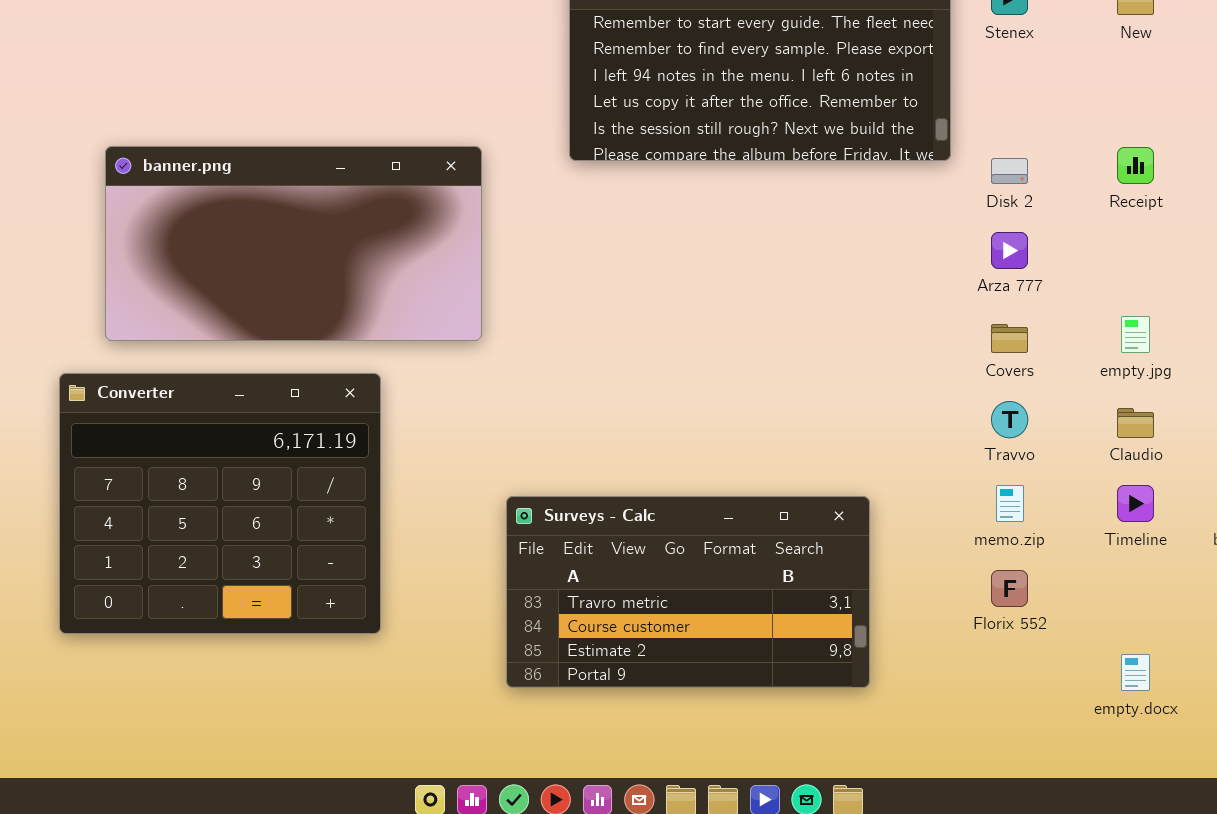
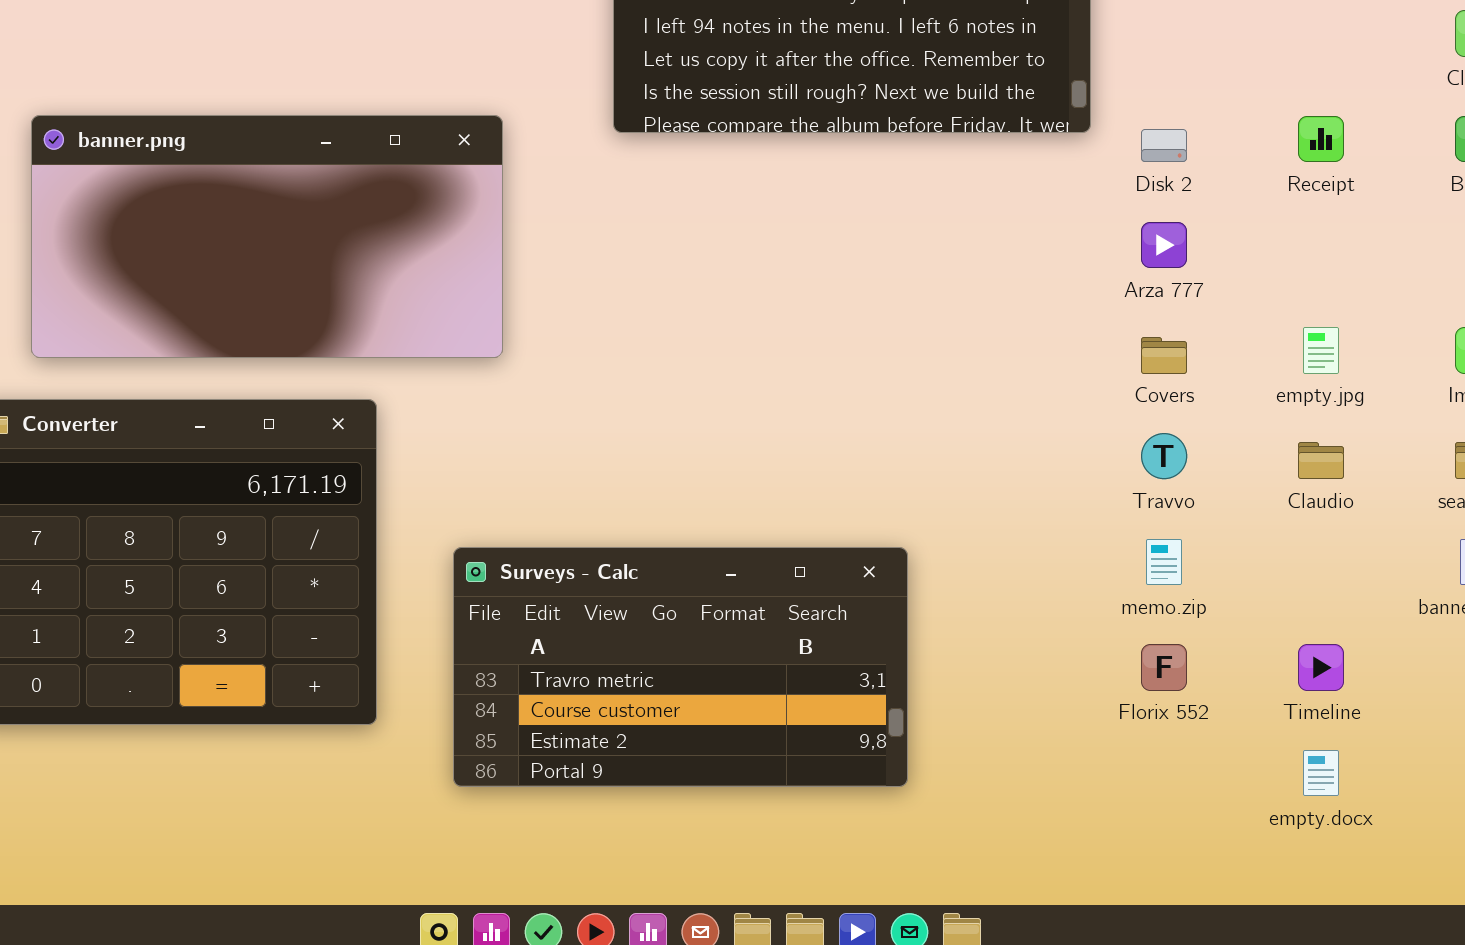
Timeline: [1117,485,1154,522] -> [1298,644,1344,691], moved
Surveys - Calc: [506,496,870,688] -> [453,547,908,787], moved

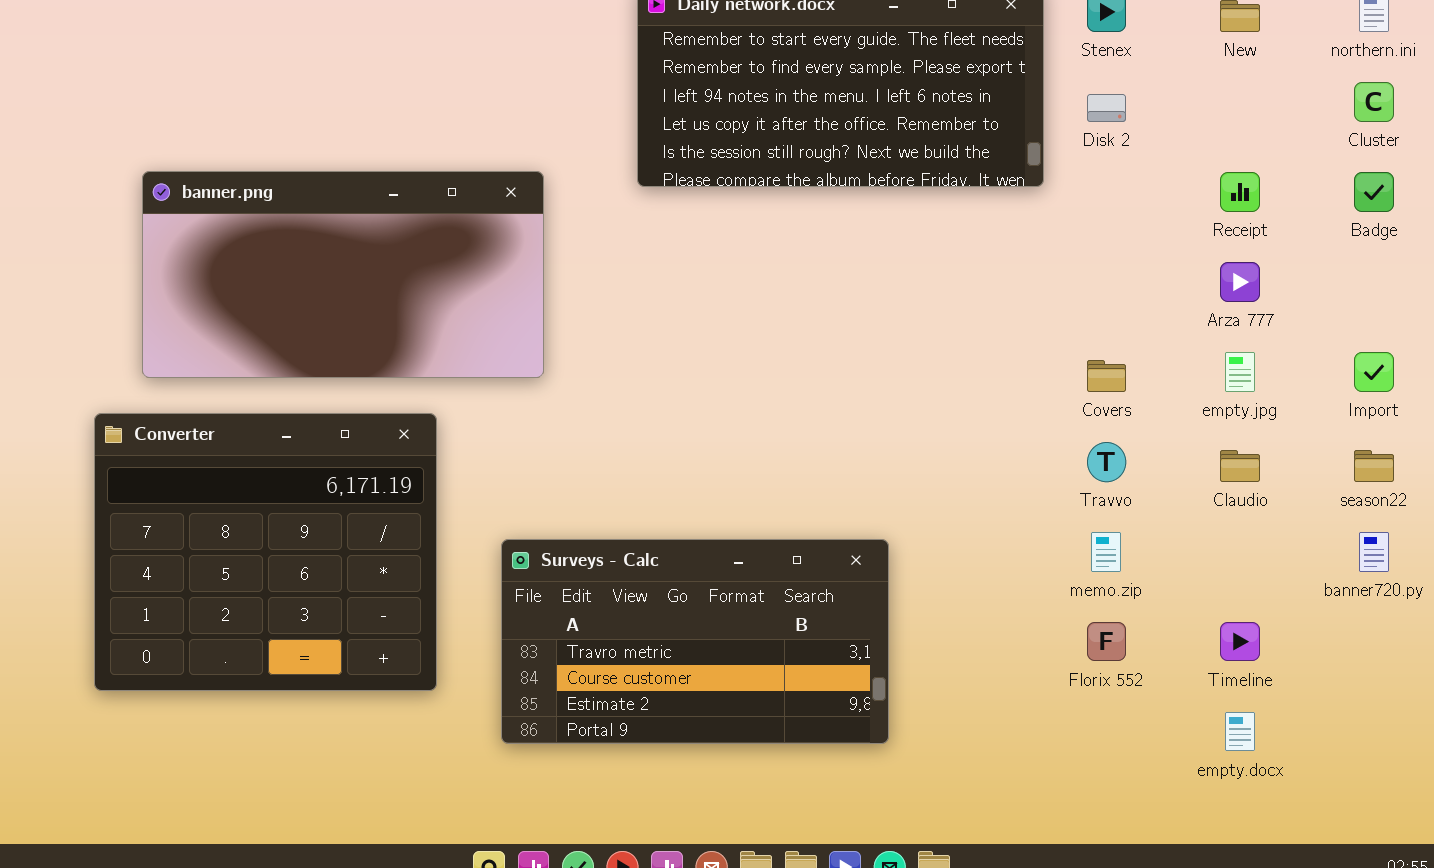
Disk 2: [1141,129,1187,162] -> [1087,94,1126,122], moved
Arza 777: [1141,222,1187,268] -> [1220,262,1260,302], moved

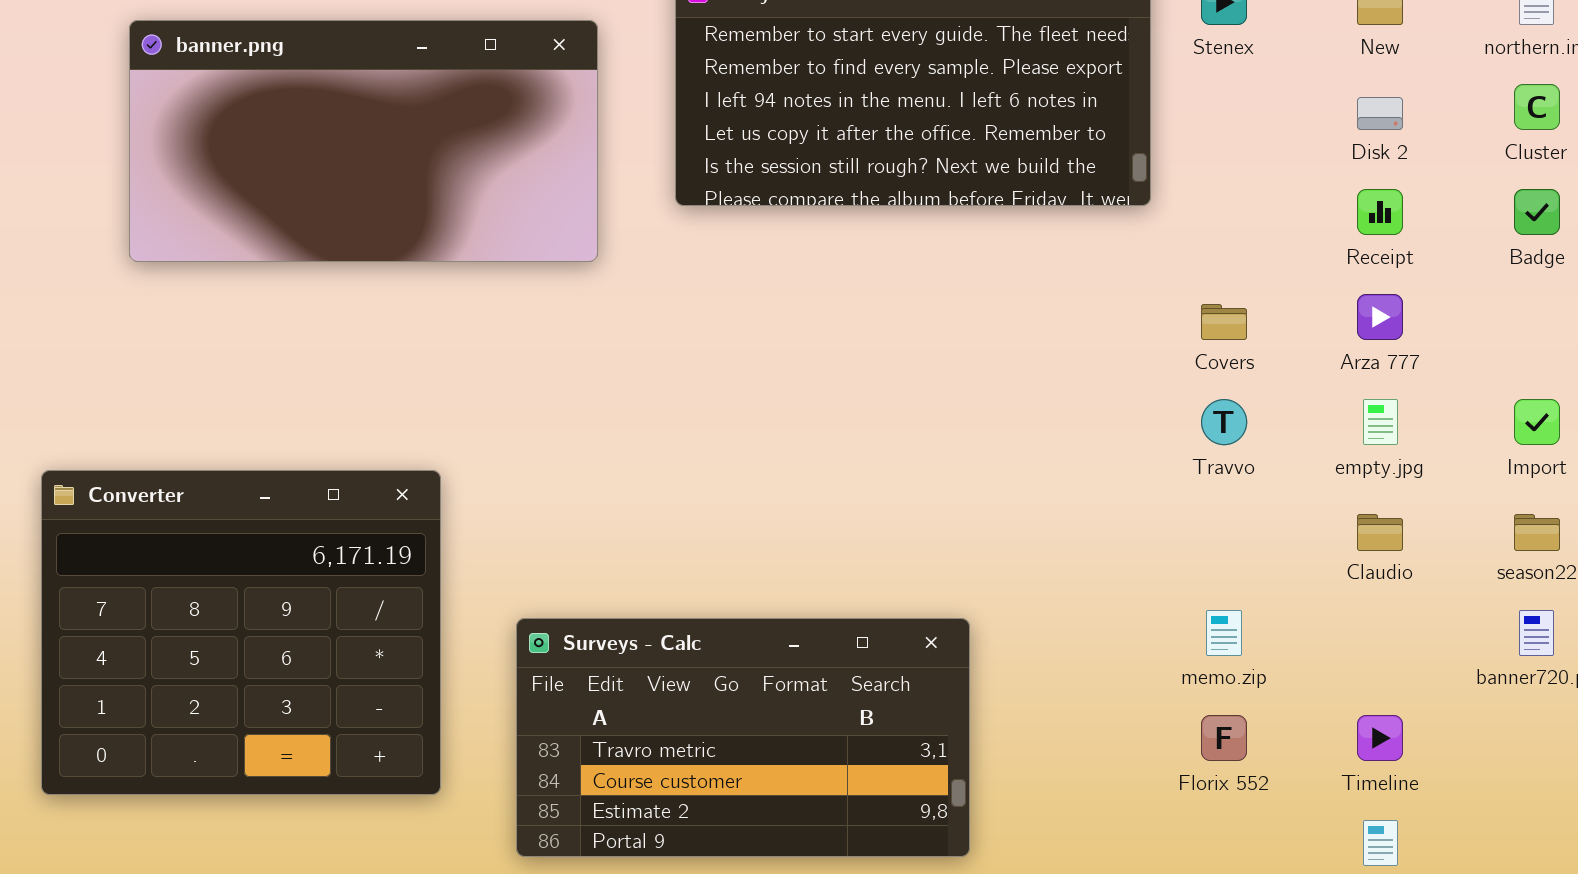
Disk 2: [1087,94,1126,122] -> [1357,97,1403,130], moved
banner.png: [142,171,544,378] -> [129,20,598,262], moved
Covers: [1087,360,1126,392] -> [1201,304,1247,340], moved
Travvo: [1087,442,1126,482] -> [1201,399,1247,445], moved

